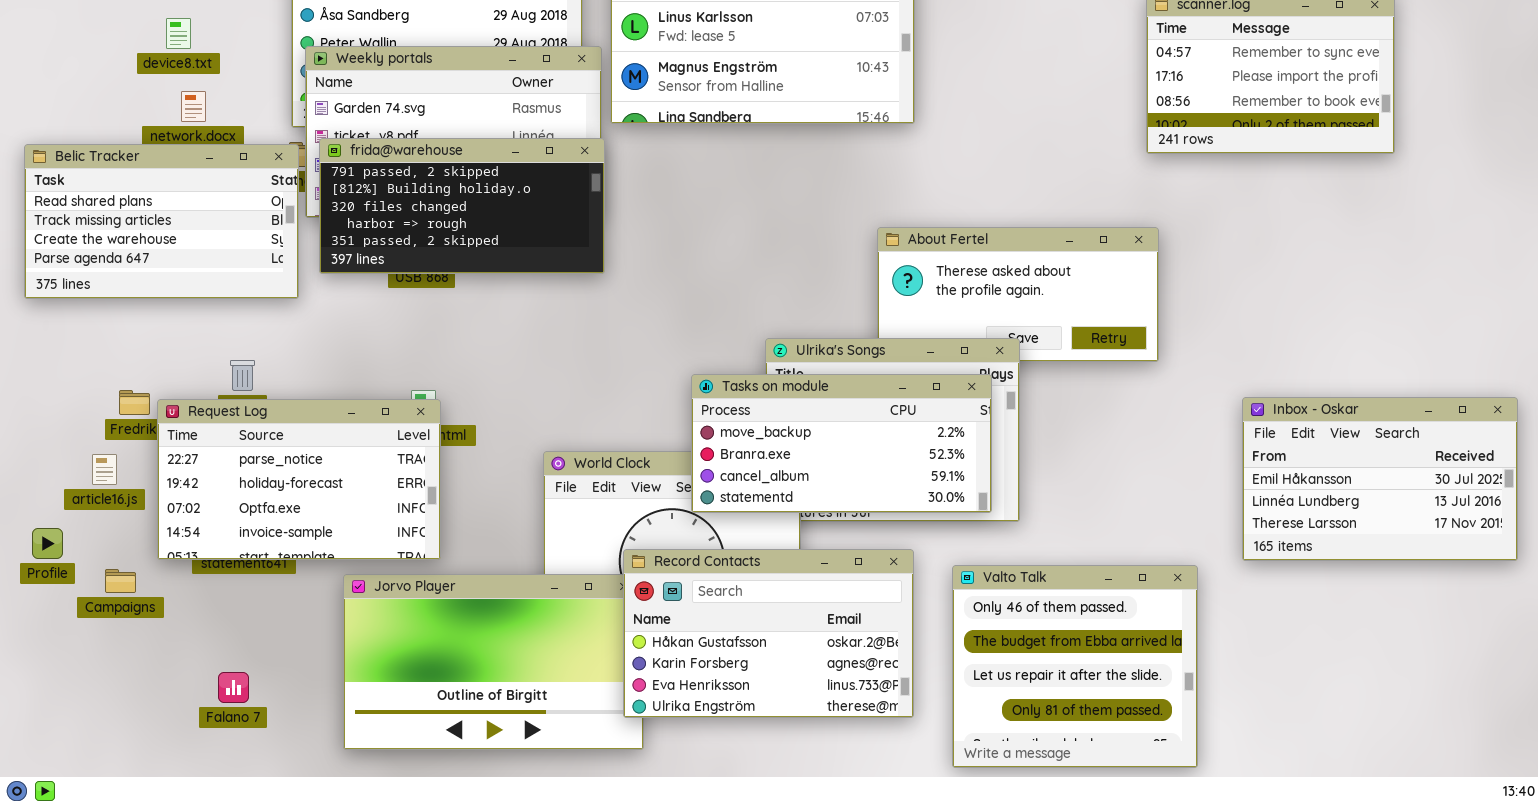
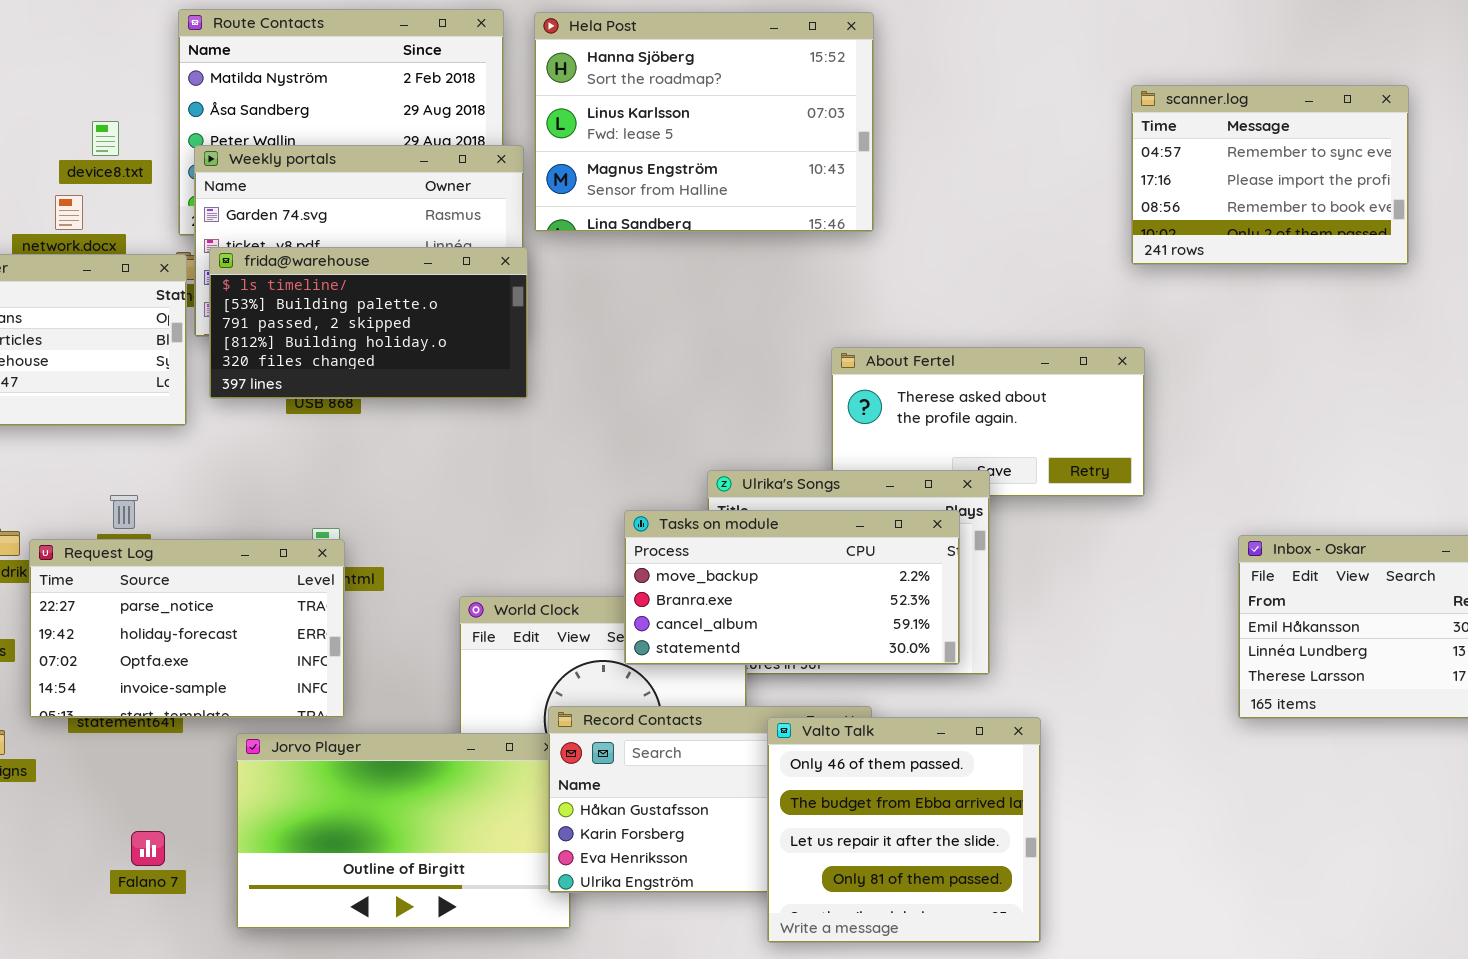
device8.txt: [166,18,191,49] -> [92,121,119,156], moved
frida@warehouse: [319,138,605,274] -> [209,247,528,399], scrolled up 2 rows
Valto Talk: [952,565,1198,768] -> [767,717,1041,943], moved
Falano 7: [218,672,249,703] -> [131,831,165,866], moved

